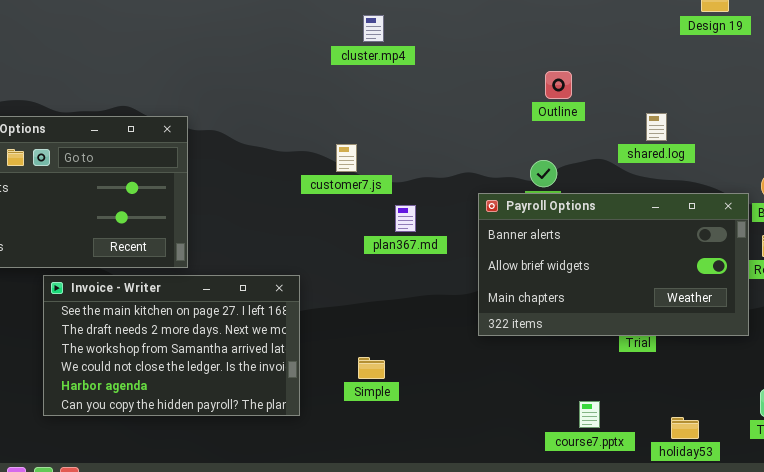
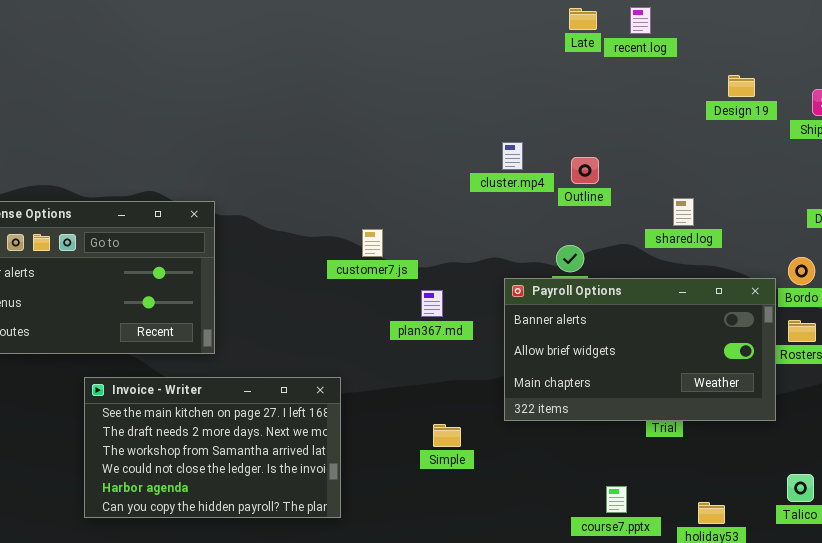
cluster.mp4: [363,15,384,42] -> [502,142,523,170], moved
Invoice - Writer: [43,275,300,416] -> [84,377,341,518], moved
Simple: [358,357,385,379] -> [433,424,461,447], moved

